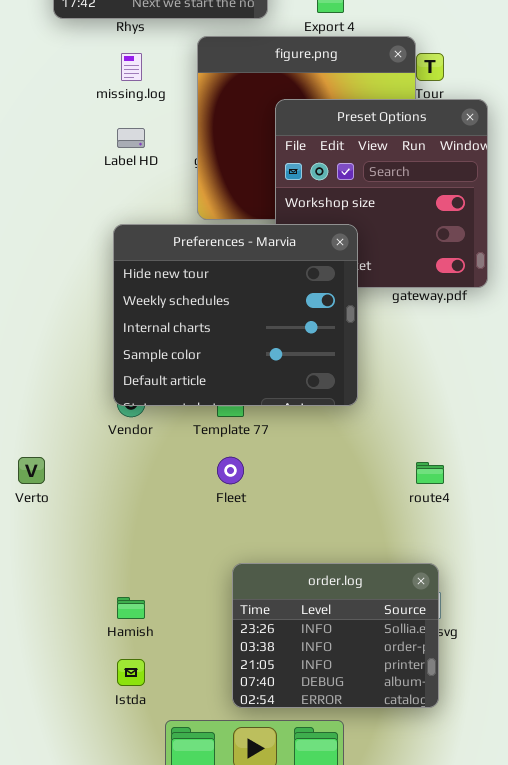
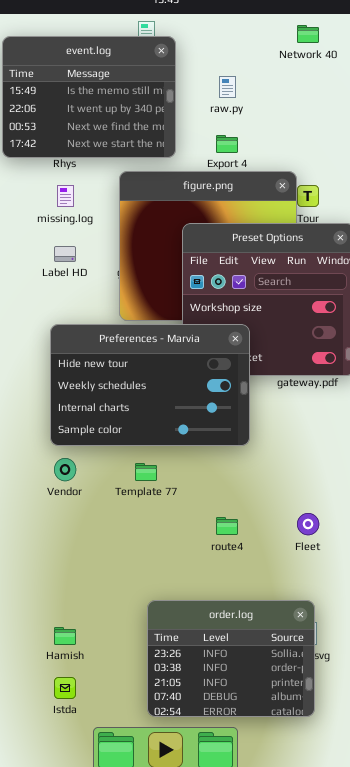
Preferences - Marvia: [113,224,358,406] -> [50,324,250,446], resized
Fleet: [217,457,244,484] -> [297,513,319,535], moved
route4: [416,462,444,484] -> [216,517,238,535], moved

